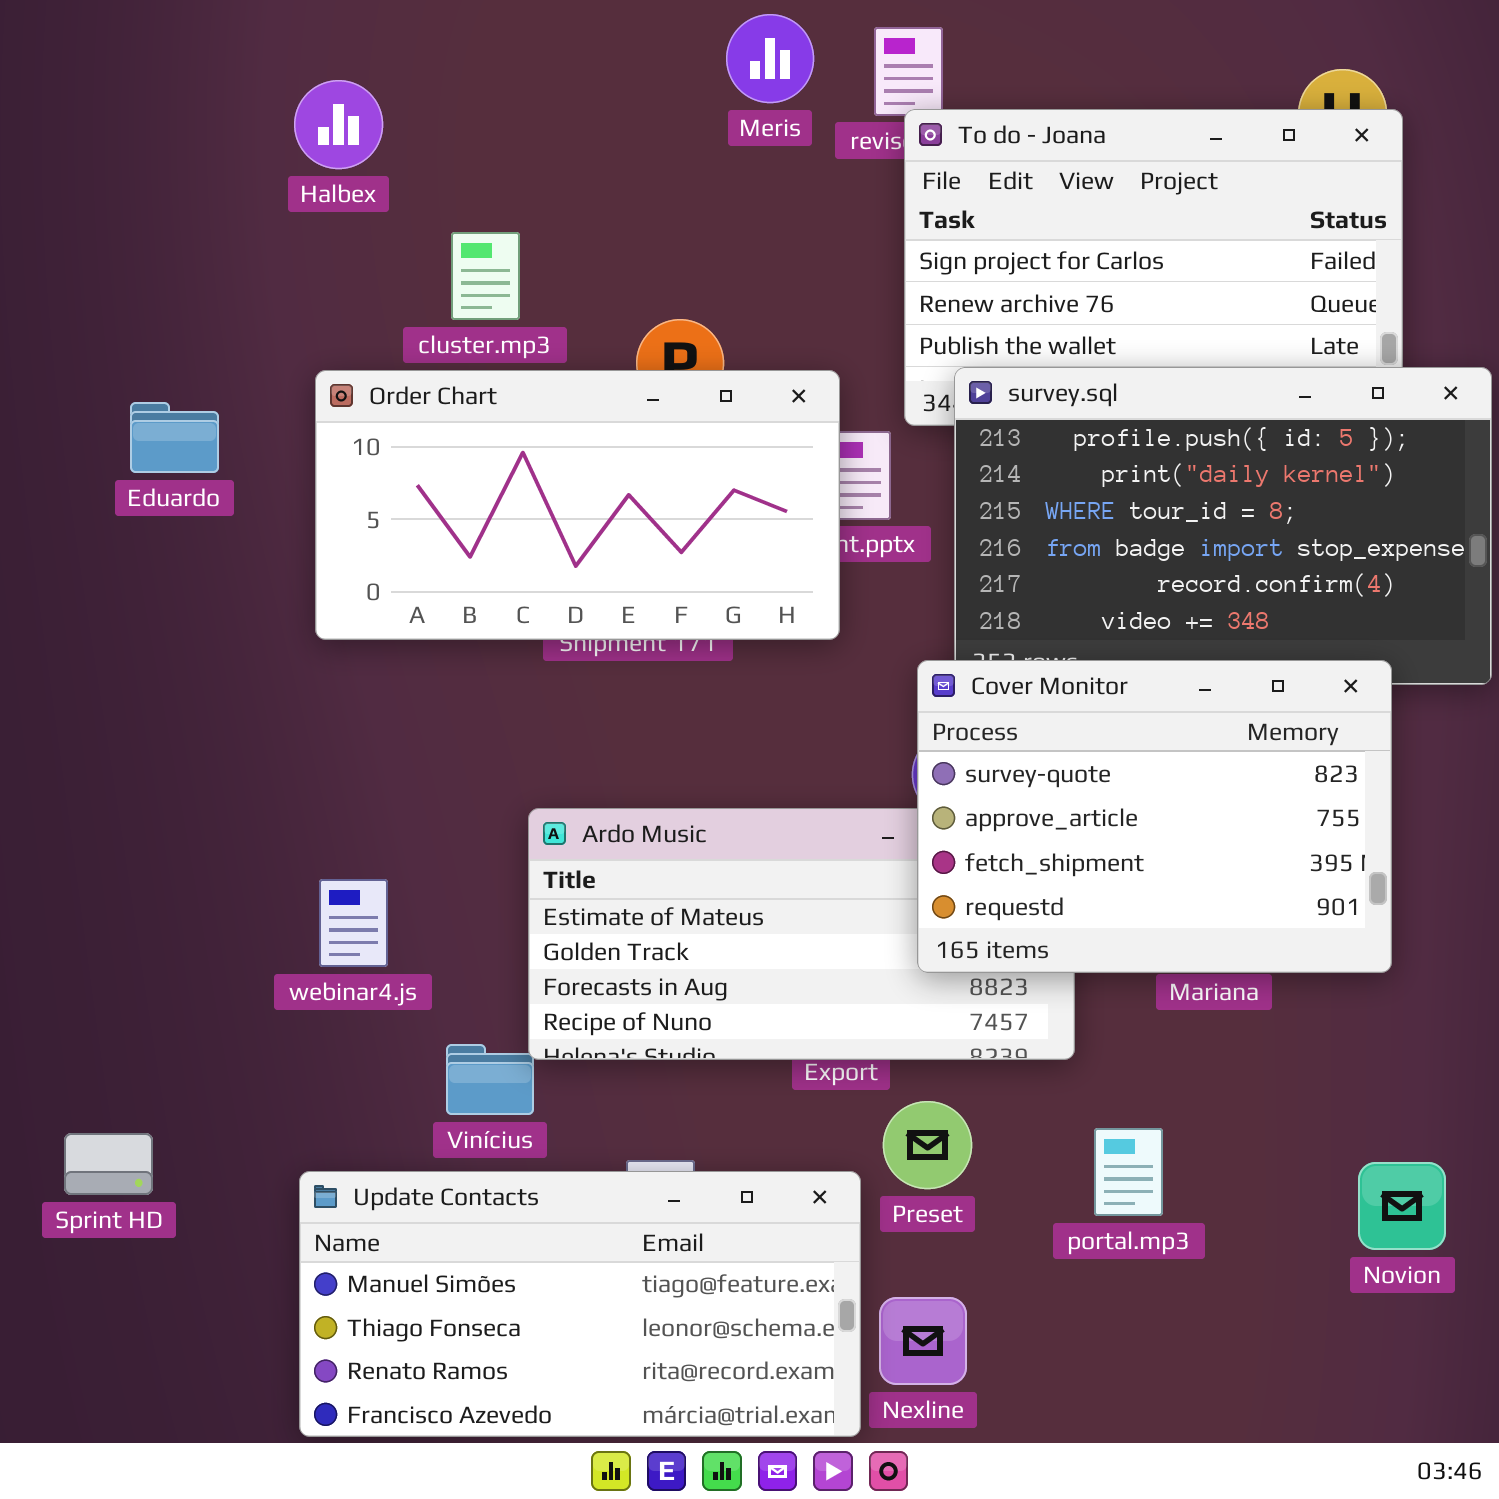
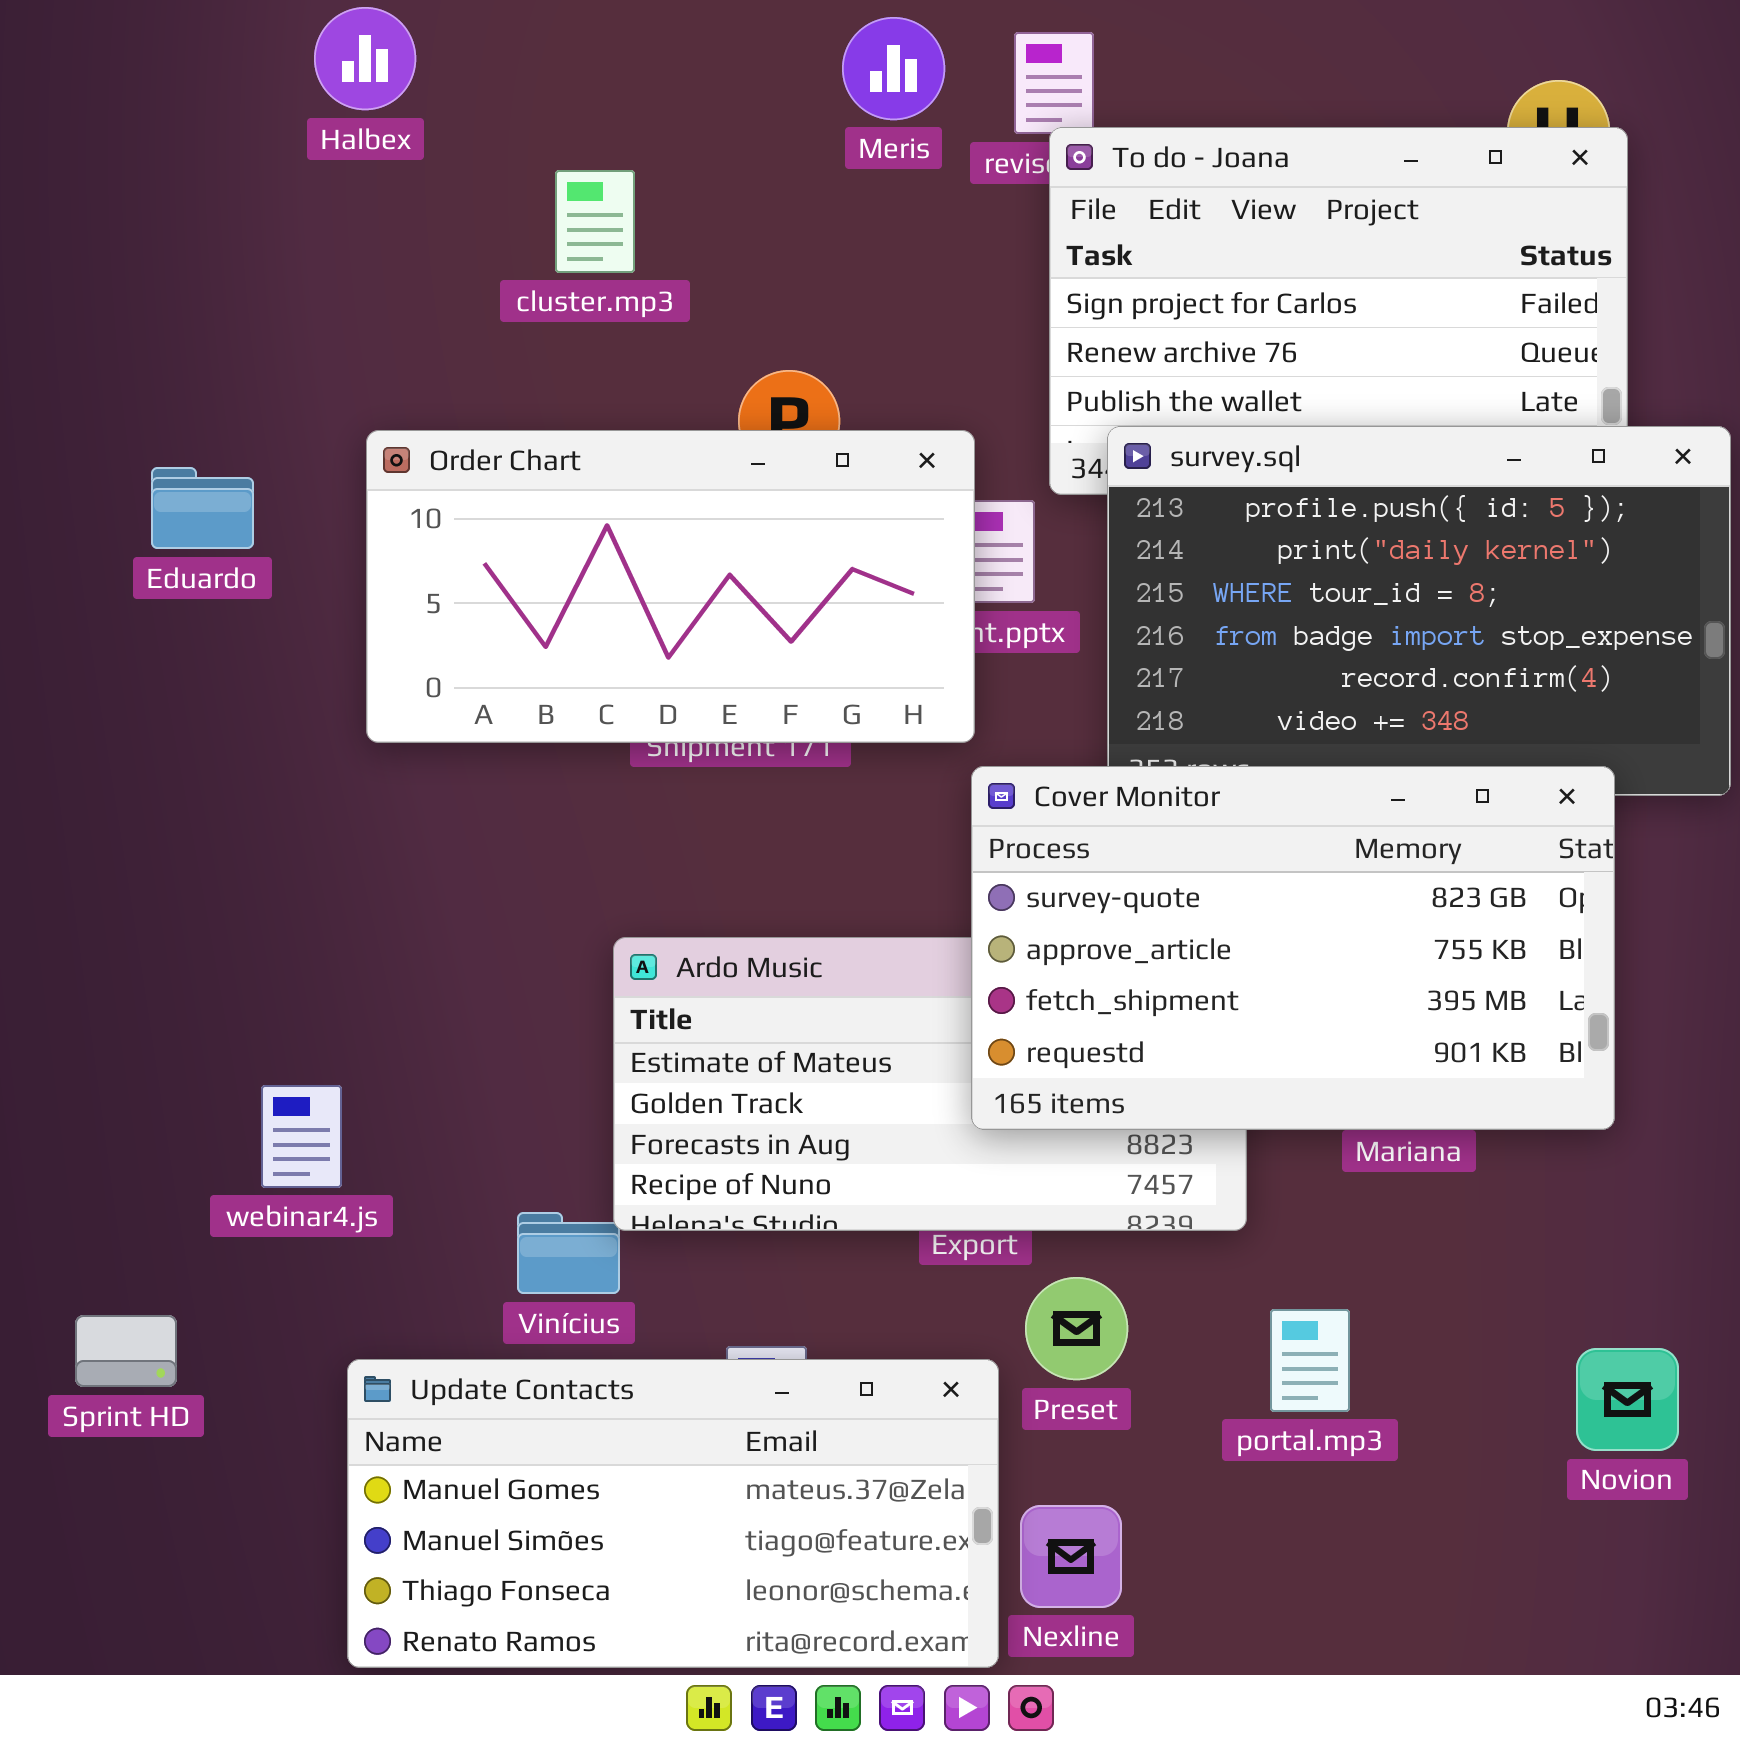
Halbex: [294,80,383,169] -> [314,7,416,110], moved
cluster.mp3: [451,232,520,320] -> [555,170,635,273], moved
Cover Monitor: [917,660,1392,973] -> [971,766,1615,1130], resized
webinar4.js: [319,879,388,967] -> [261,1085,342,1188], moved
Update Contacts: [299,1171,861,1437] -> [347,1359,999,1668], scrolled up 1 row

